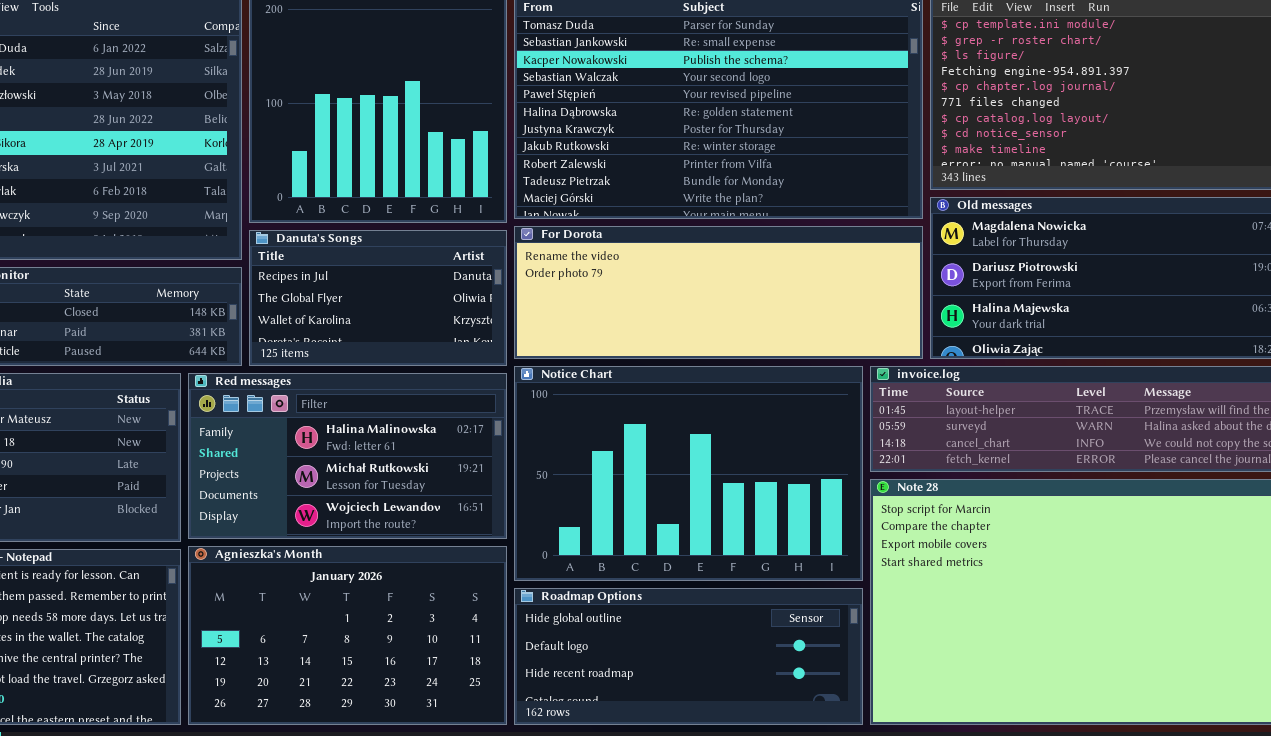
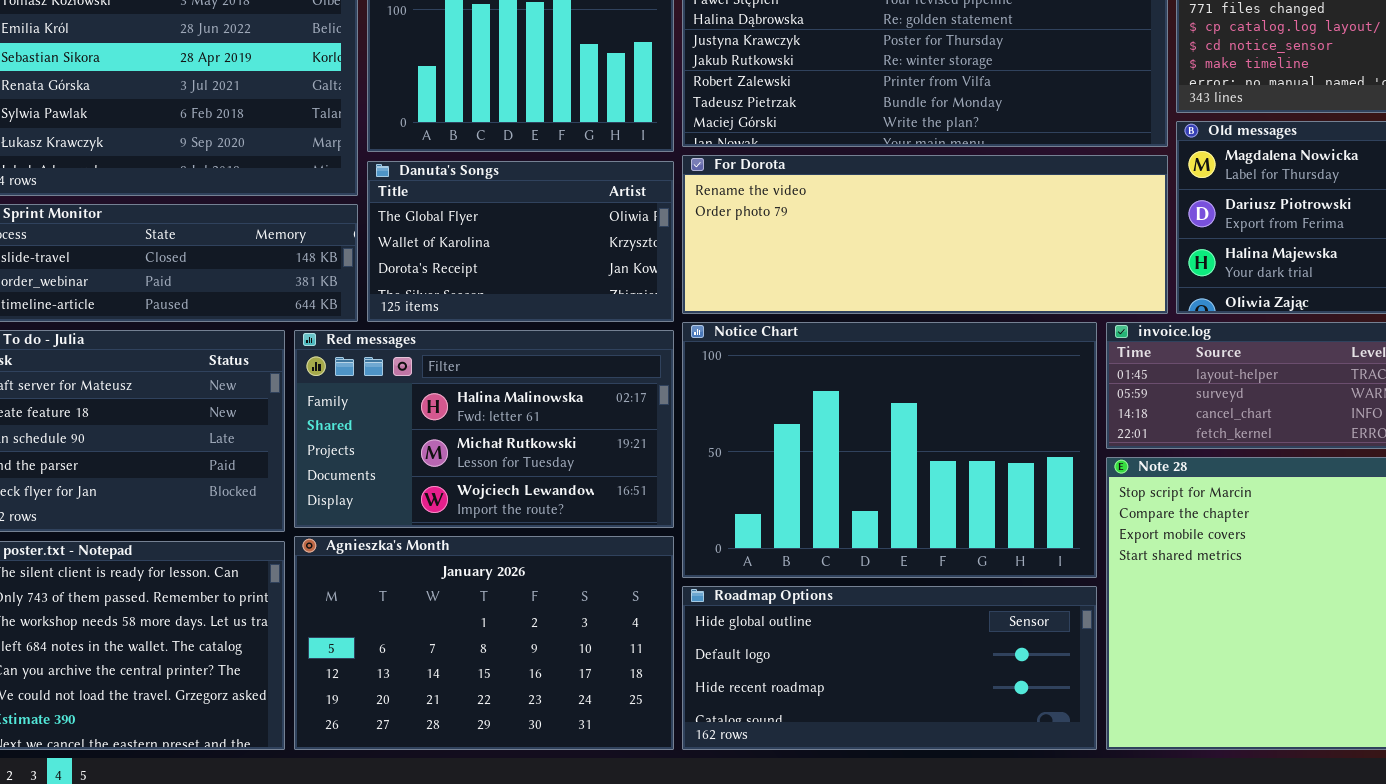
Danuta's Songs: [249,230,507,366] -> [367,161,674,322], scrolled down 1 row

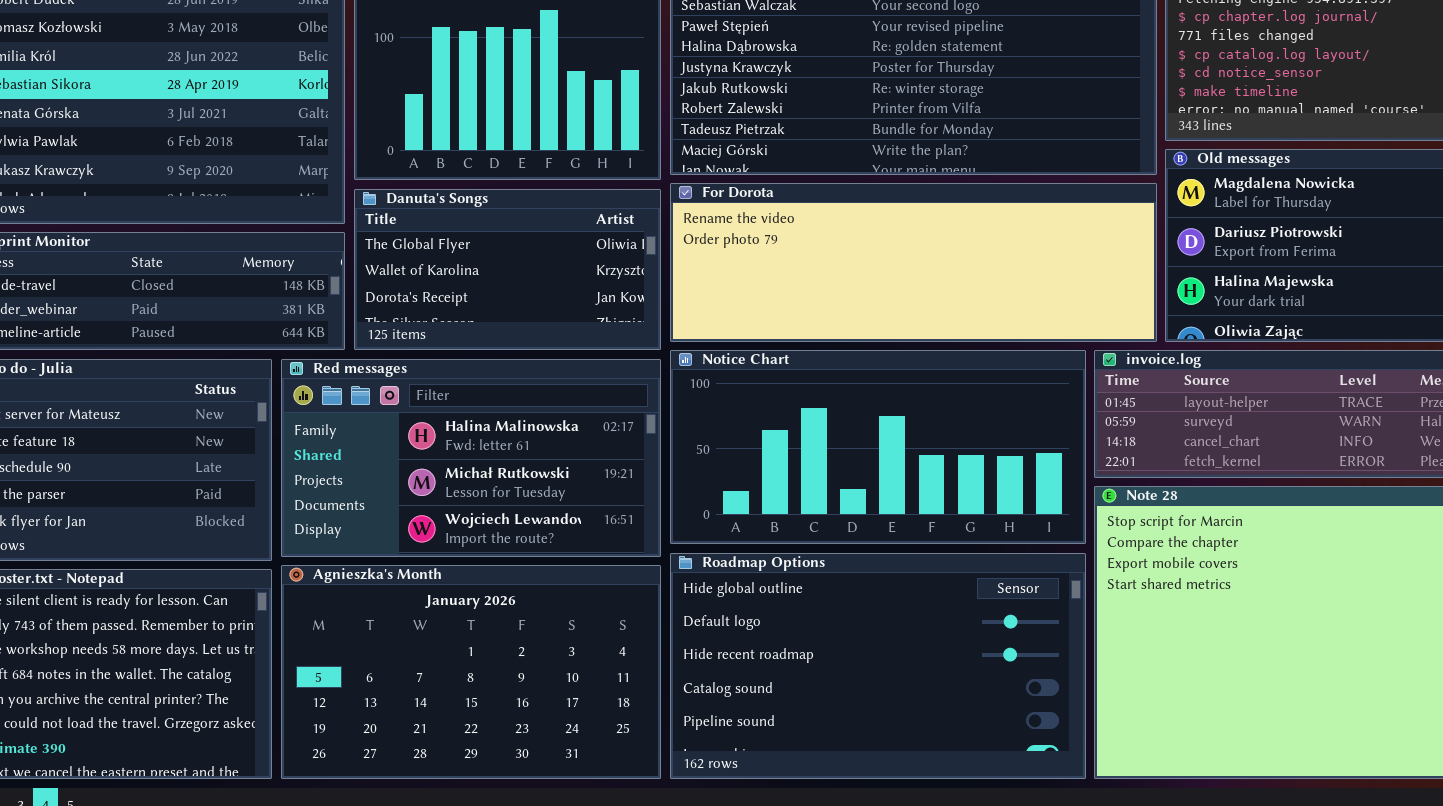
Notice Chart: [682,322,1097,578] -> [670,350,1086,544], resized
Roadmap Options: [682,586,1097,750] -> [670,553,1086,779], resized

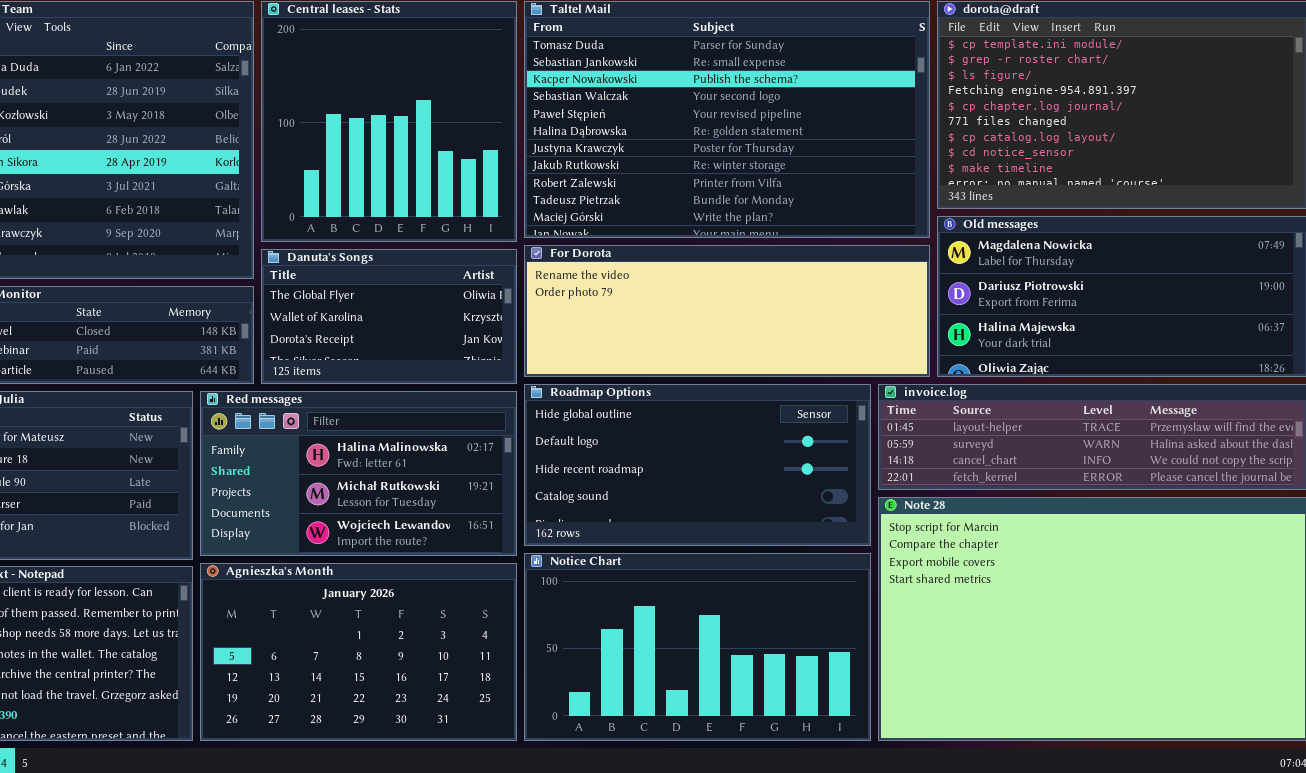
Notice Chart: [670,350,1086,544] -> [524,553,871,741], moved, resized
Roadmap Options: [670,553,1086,779] -> [524,384,871,546], moved, resized

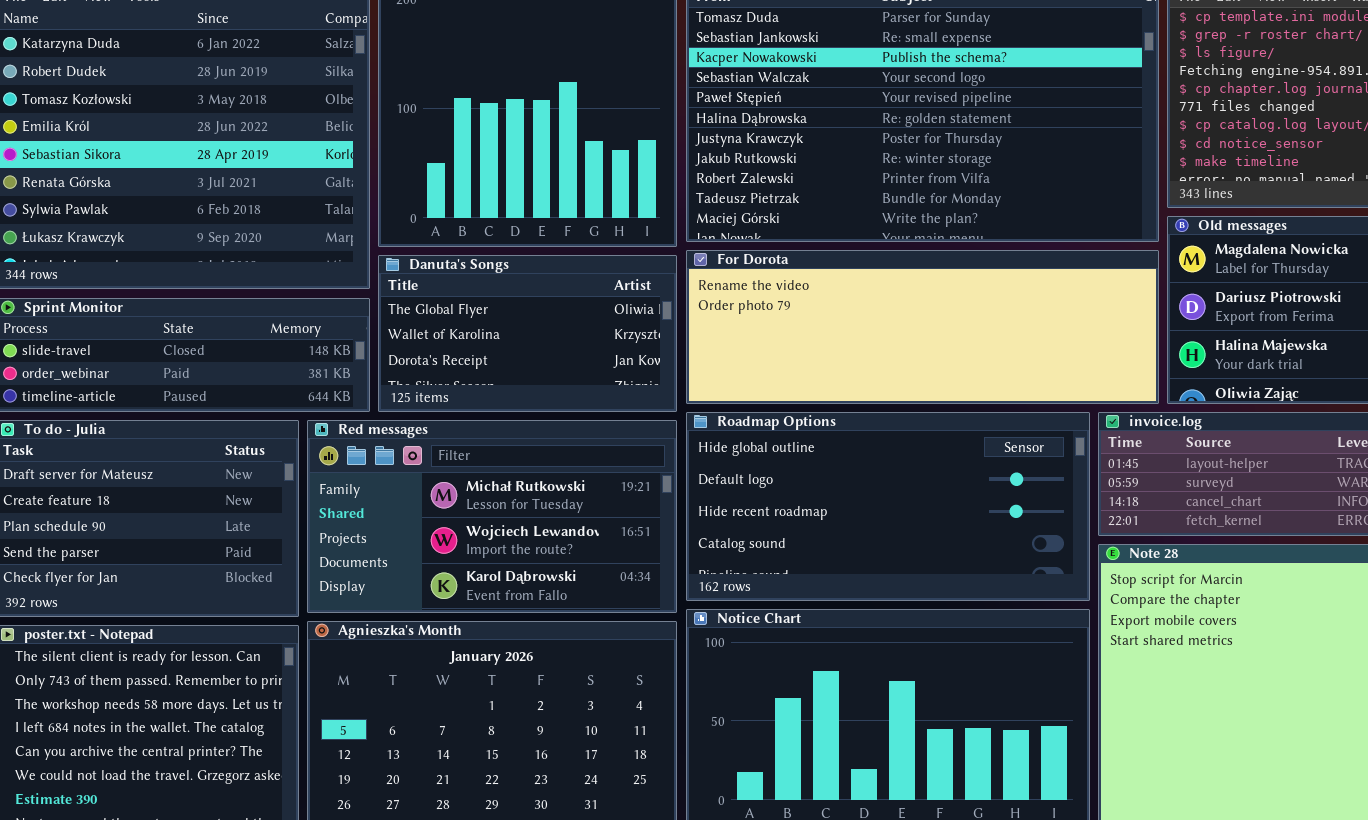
Red messages: [200,391,517,556] -> [307,420,677,613], scrolled down 1 row

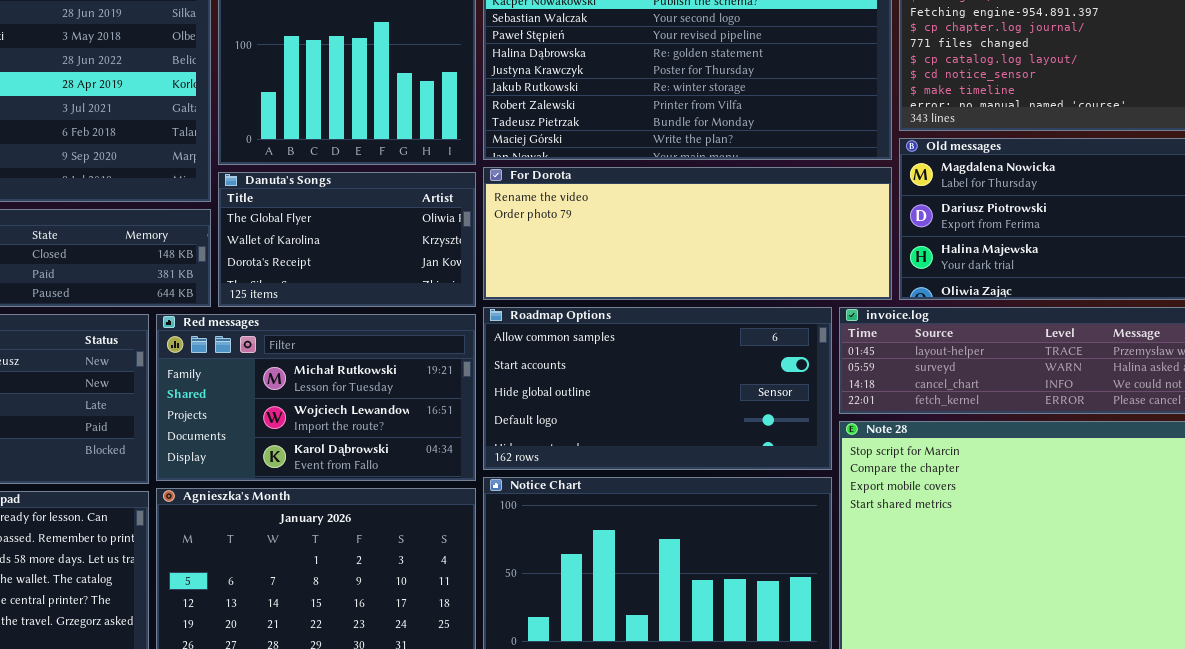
Roadmap Options: [686,412,1090,601] -> [483,307,832,470], scrolled up 2 rows

